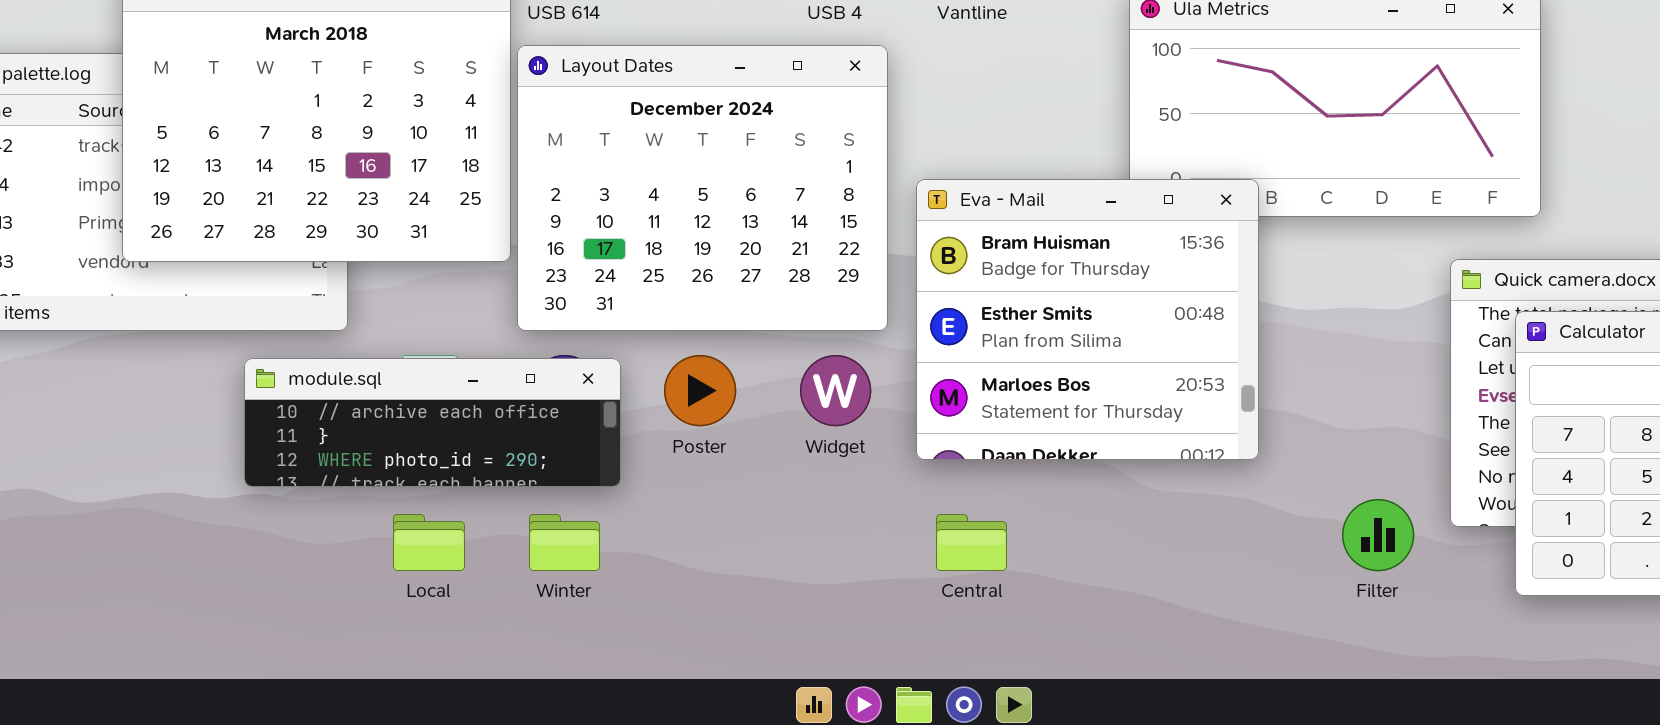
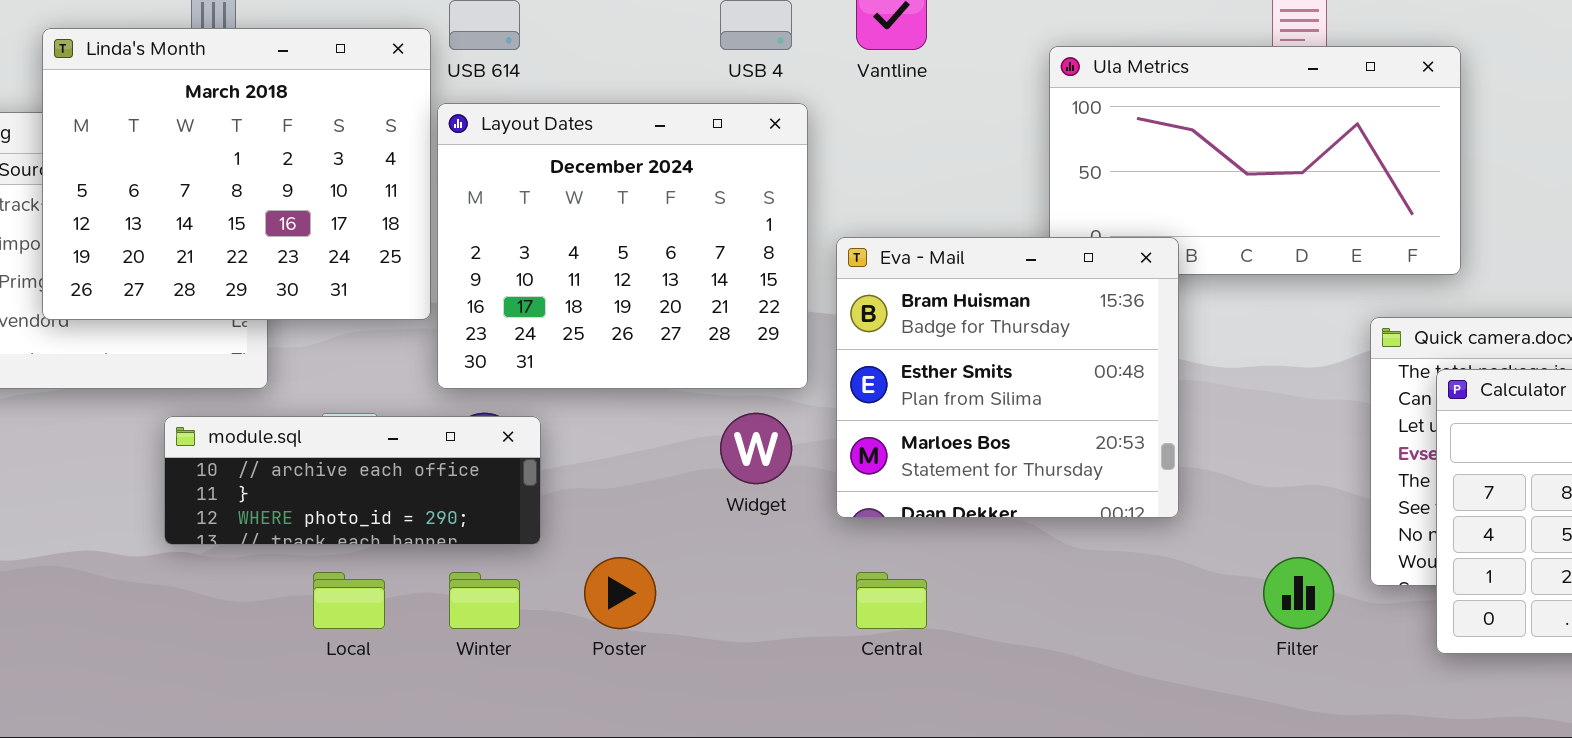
Poster: [664,355,736,426] -> [584,557,656,629], moved

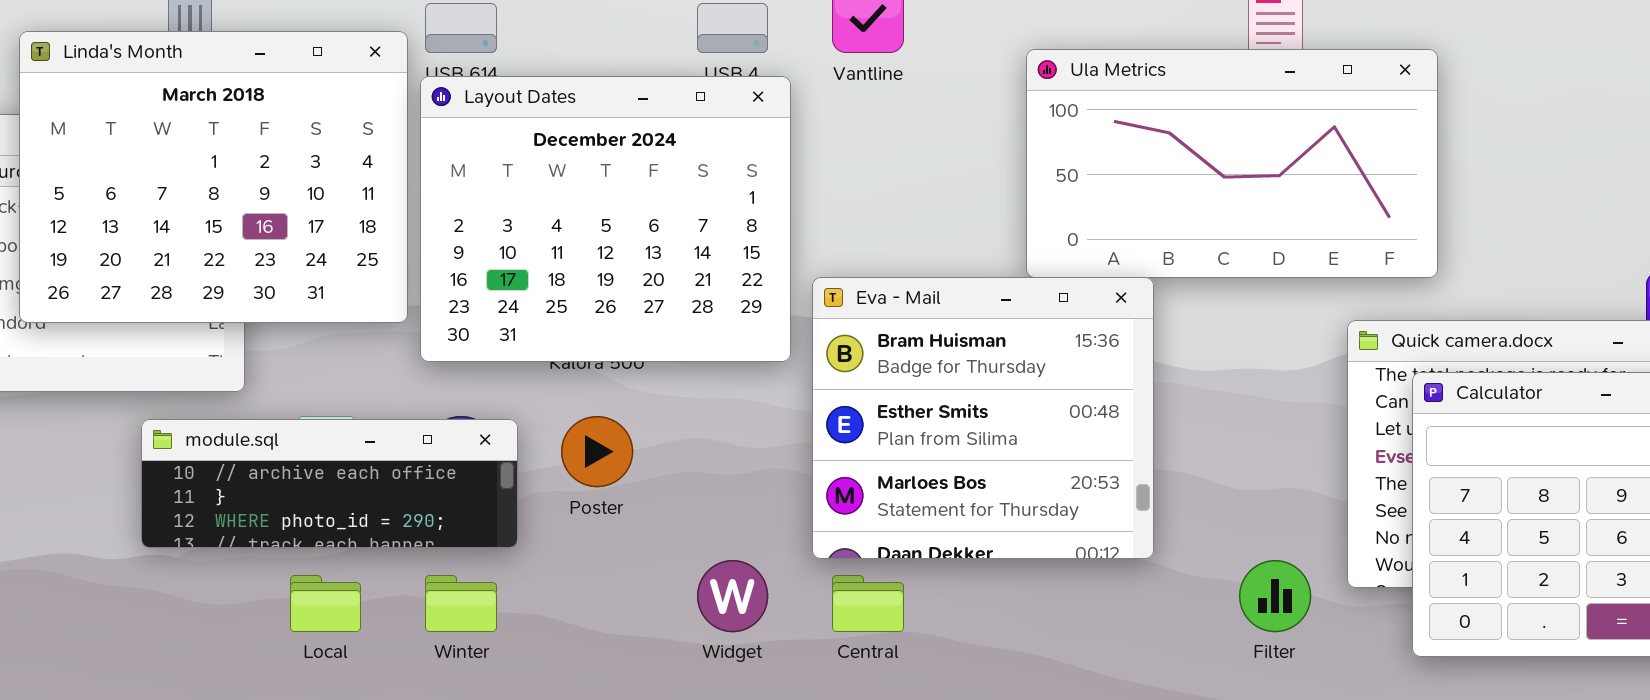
Layout Dates: [437,103,808,389] -> [420,76,791,362], moved
Eva - Mail: [836,237,1179,518] -> [812,277,1154,559], moved
Widget: [720,413,792,484] -> [697,560,768,632], moved
Poster: [584,557,656,629] -> [561,416,633,487], moved

